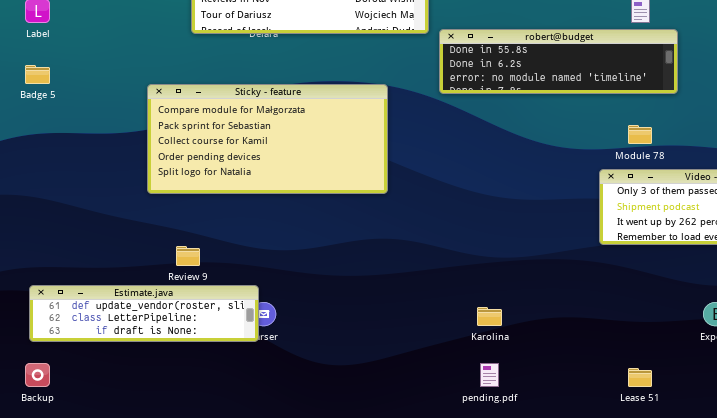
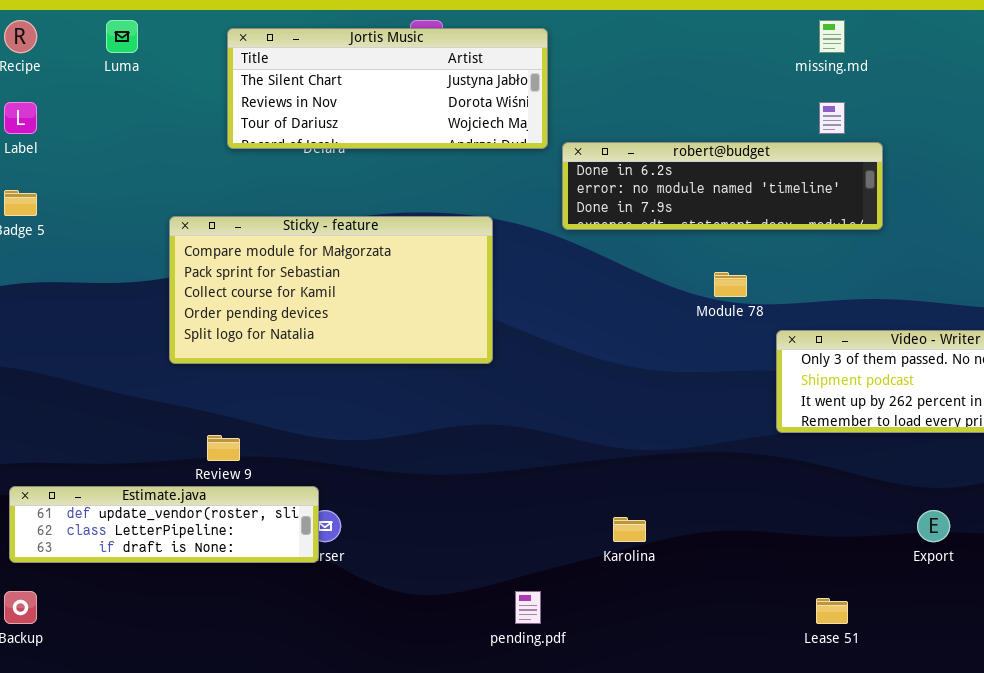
robert@budget: [439,29,678,94] -> [562,142,883,230], scrolled down 1 row
Module 78: [628,125,652,144] -> [714,272,747,297], moved
pending.pdf: [480,363,499,387] -> [515,591,541,624], moved

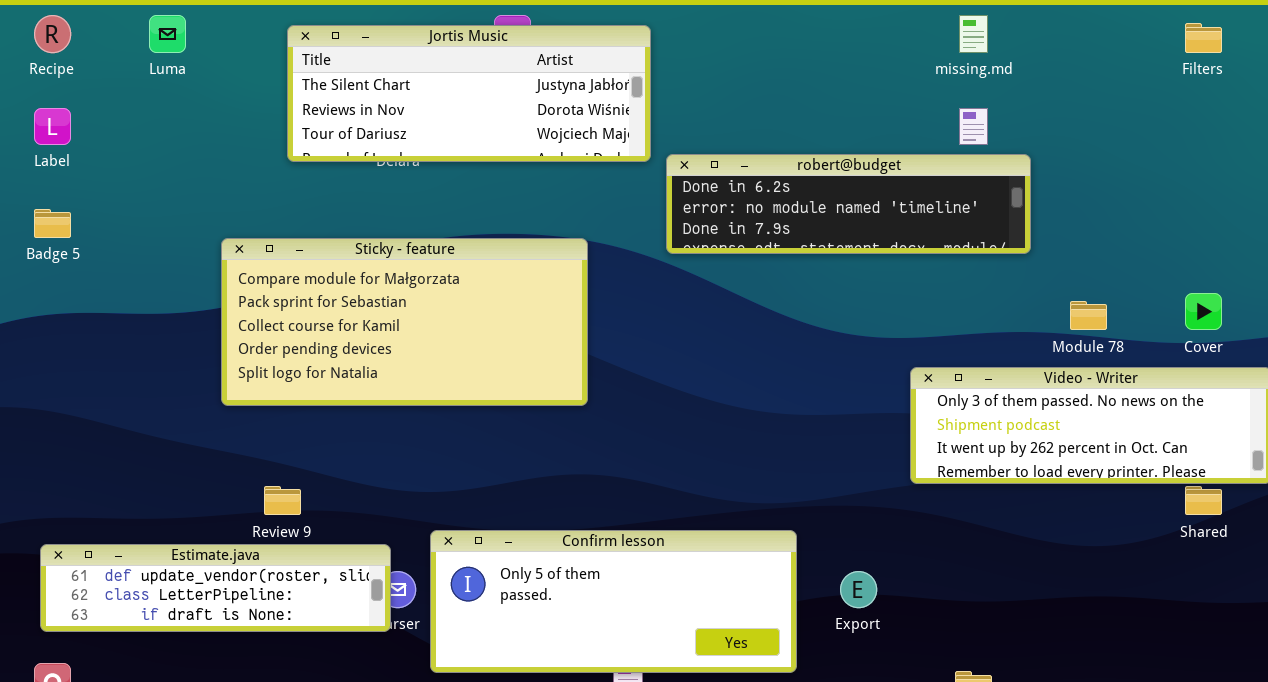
Module 78: [714,272,747,297] -> [1070,301,1107,330], moved
Confirm lesson: none -> [430,530,797,673], opened
Export: [917,510,950,542] -> [840,571,877,608], moved

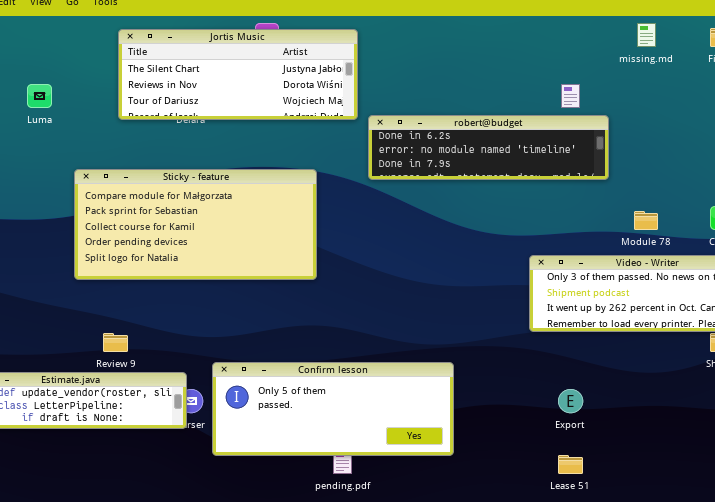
Luma: [149,15,186,53] -> [27,84,52,108], moved
missing.md: [959,15,988,53] -> [637,23,656,47], moved
Export: [840,571,877,608] -> [558,389,583,413], moved

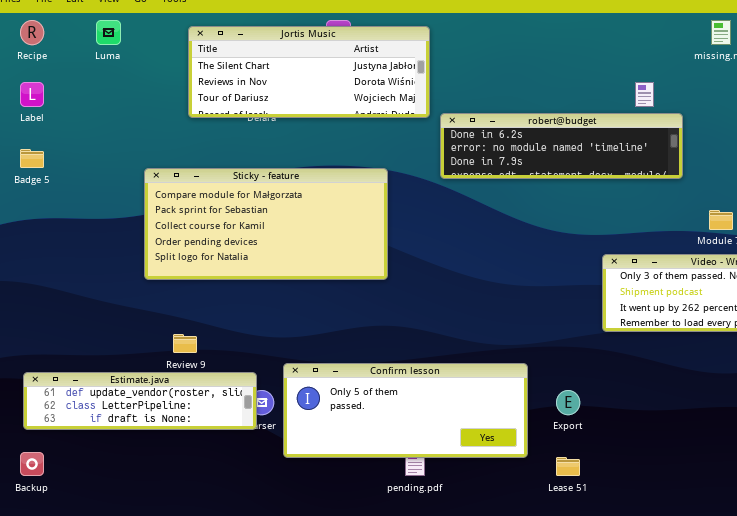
Luma: [27,84,52,108] -> [96,20,121,45], moved
Export: [558,389,583,413] -> [556,390,580,415], moved
Lease 51: [558,455,583,474] -> [556,457,580,476], moved

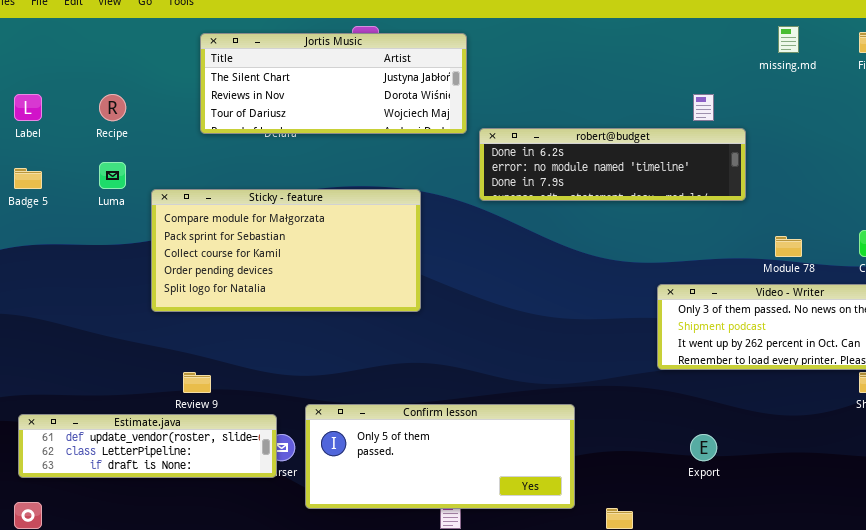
Recipe: [20,20,44,45] -> [99,94,126,121], moved
Luma: [96,20,121,45] -> [99,162,126,189], moved
Export: [556,390,580,415] -> [690,434,717,461], moved

